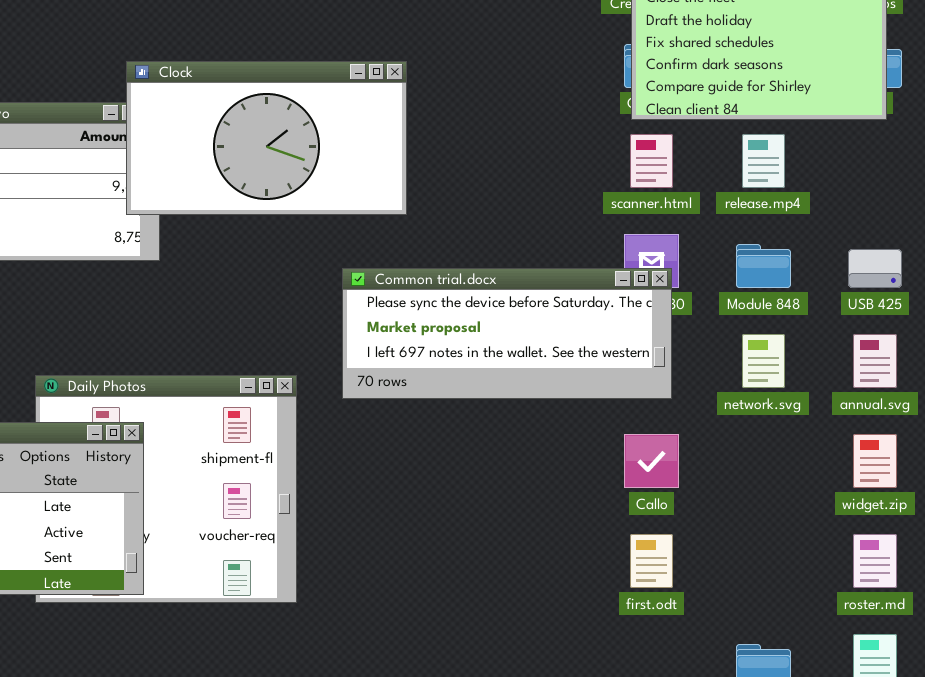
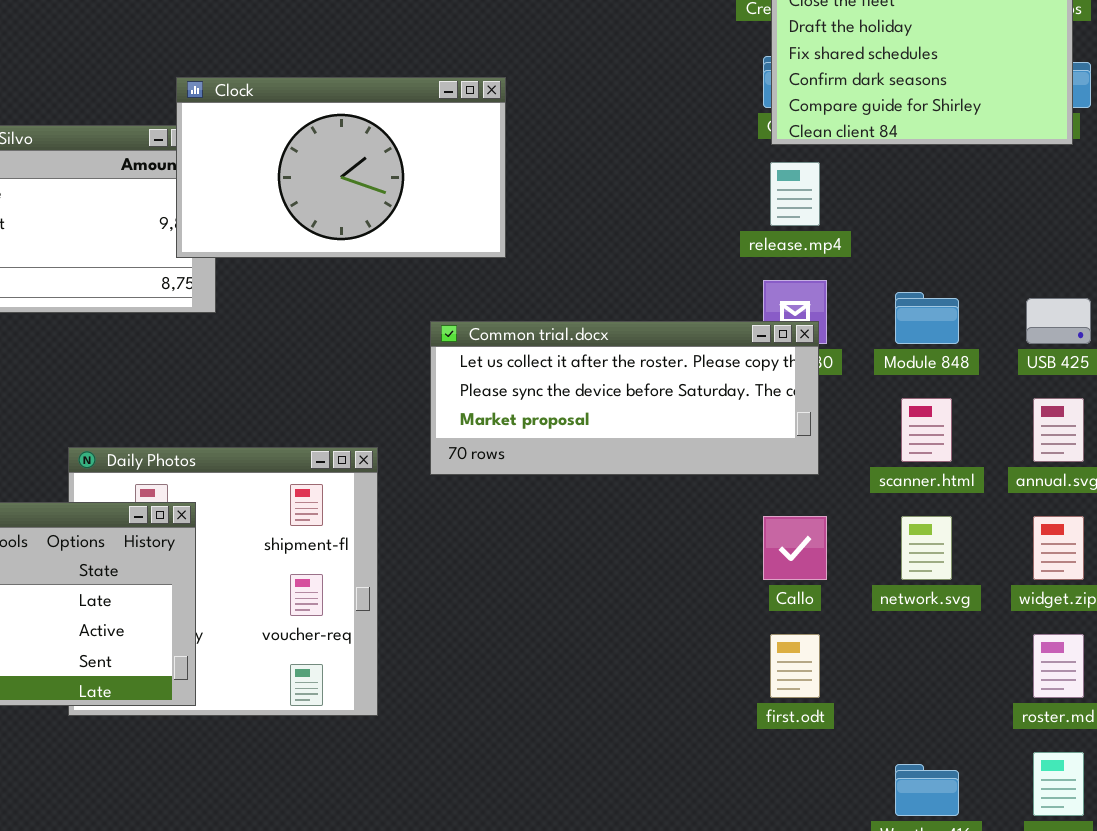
scanner.html: [630,134,673,188] -> [901,398,952,462], moved
release.mp4: [742,134,785,188] -> [770,162,820,226], moved
Common trial.docx: [342,268,672,399] -> [430,321,819,475], scrolled up 1 row
network.svg: [742,334,785,388] -> [901,516,952,580], moved

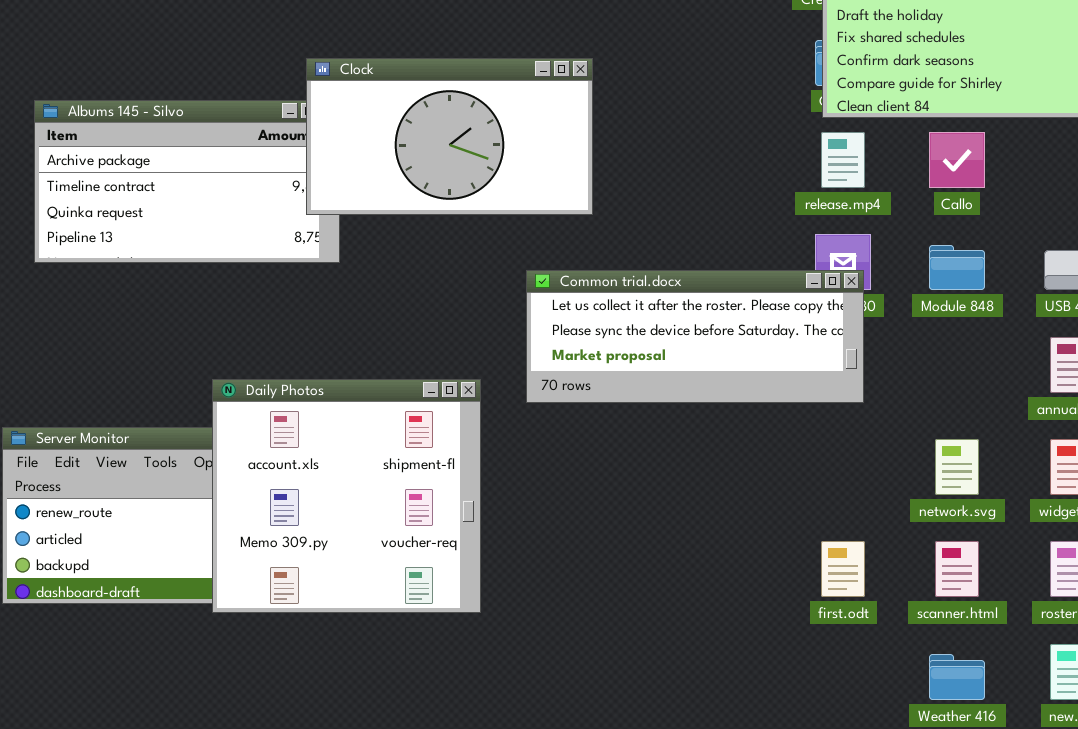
scanner.html: [901,398,952,462] -> [935,541,979,597], moved
Daily Photos: [68,447,378,716] -> [212,379,481,613], raised
Callo: [763,516,827,580] -> [929,132,985,188], moved

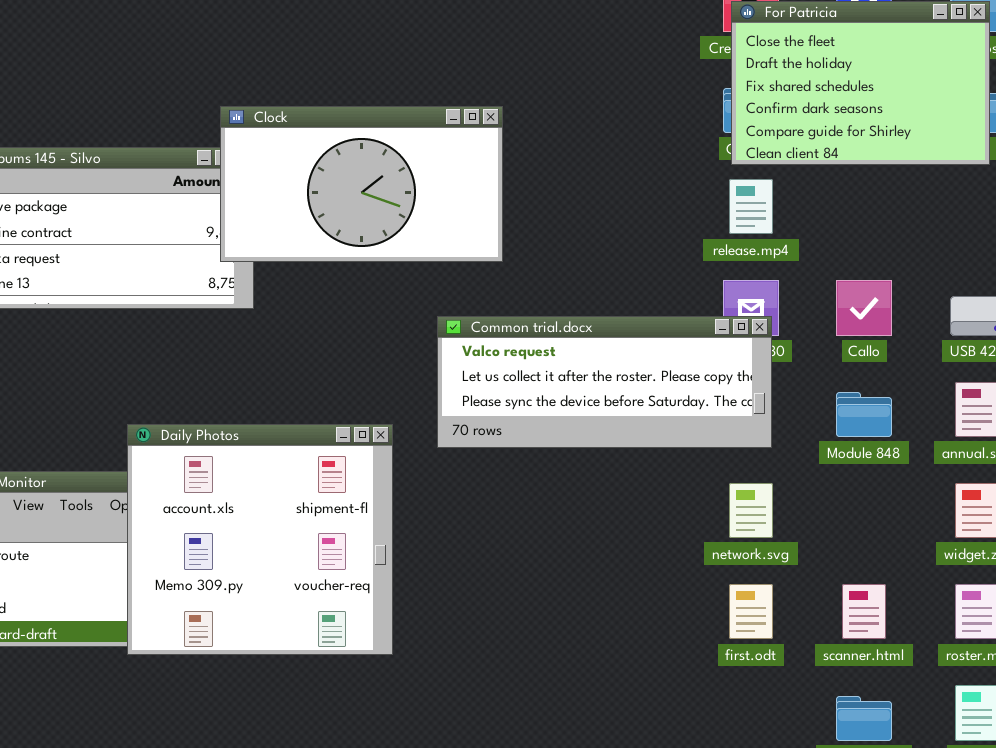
Callo: [929,132,985,188] -> [836,280,892,336], moved
Module 848: [929,245,985,290] -> [836,392,892,437], moved
Common trial.docx: [526,270,864,403] -> [437,316,772,448], scrolled up 1 row
network.svg: [935,439,979,495] -> [729,483,773,538], moved

